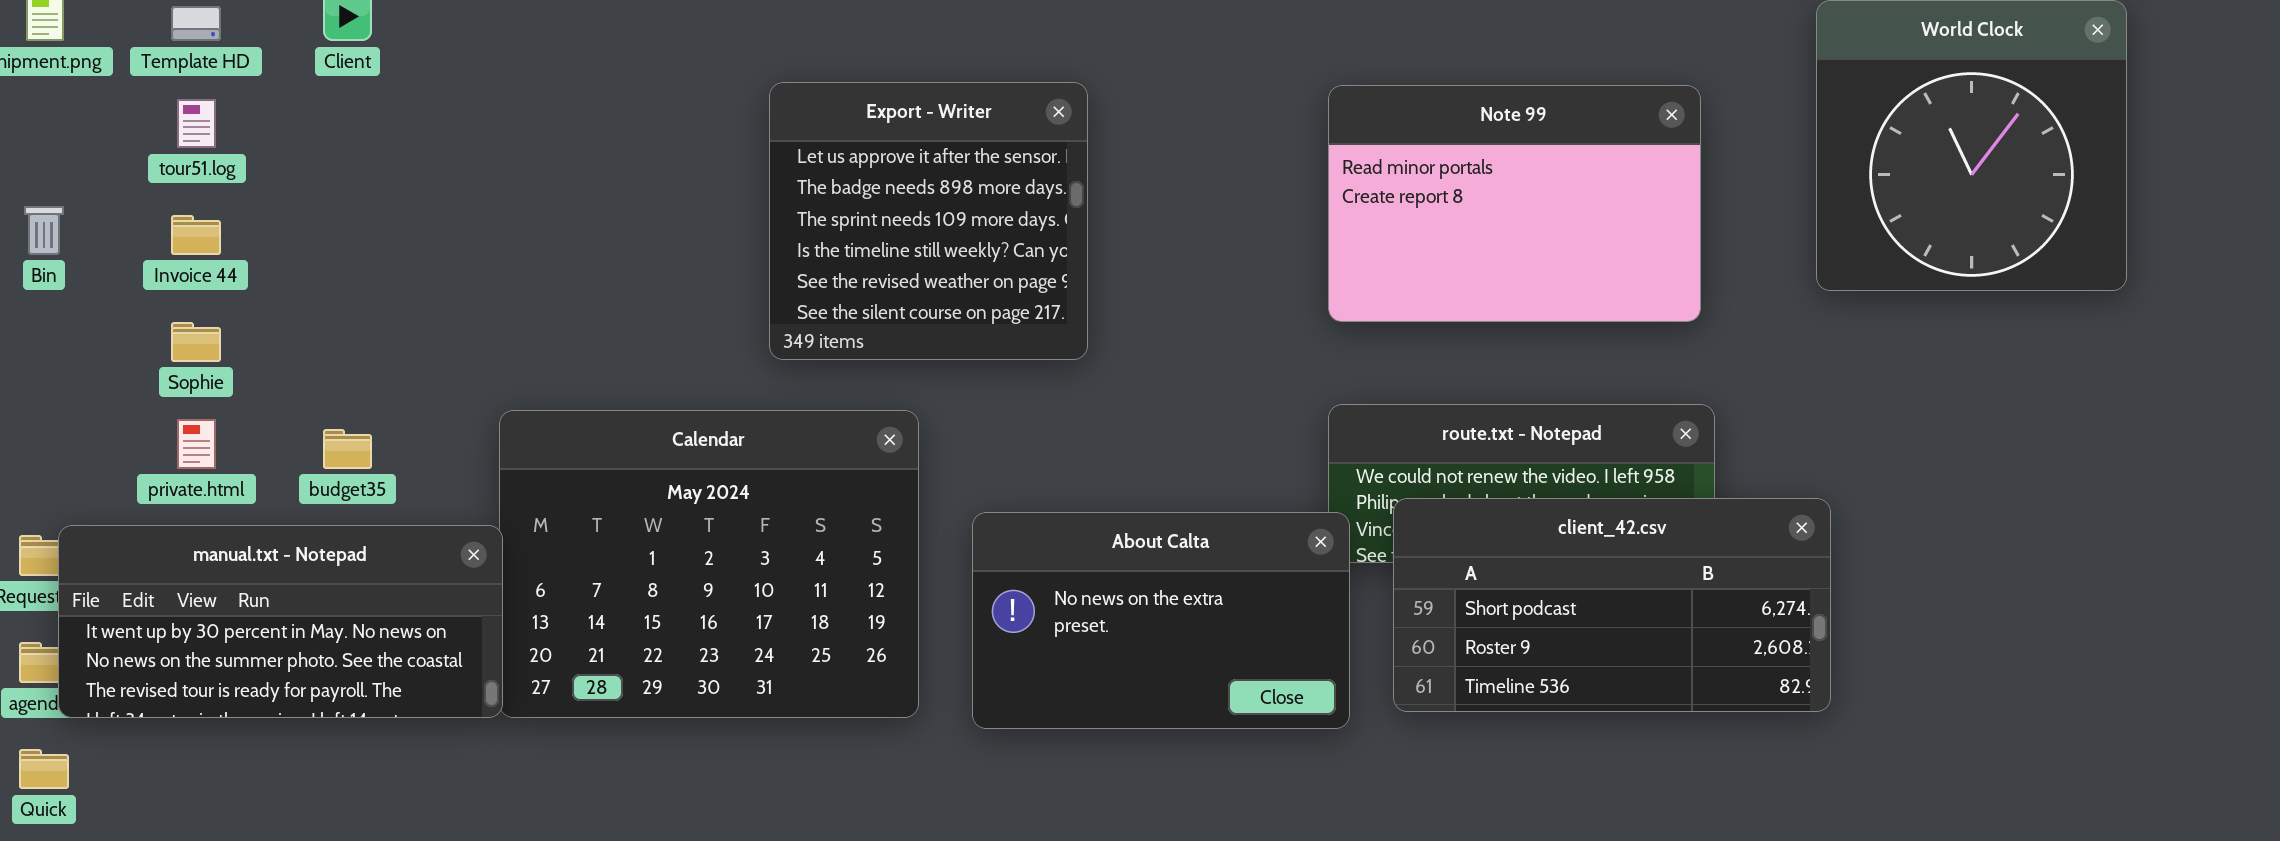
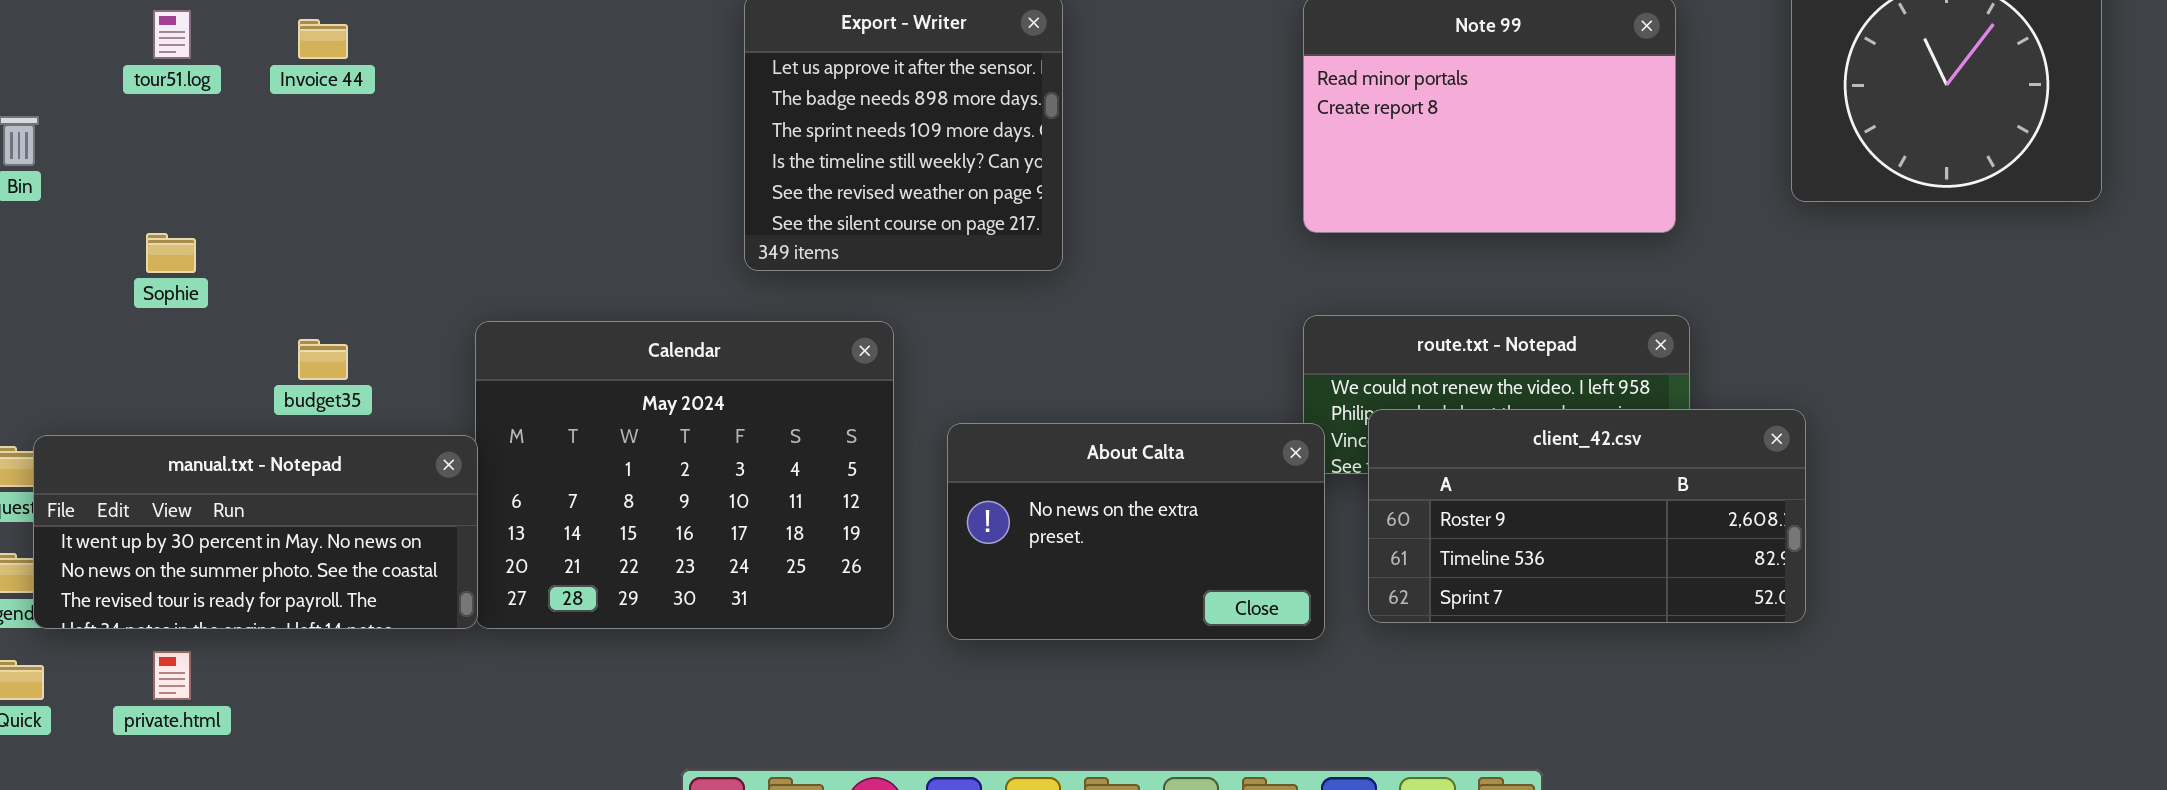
Invoice 44: [171,215,221,255] -> [298,19,348,59], moved
private.html: [177,419,216,469] -> [153,651,191,700], moved
client_42.csv: [1393,498,1831,712] -> [1368,409,1806,623], scrolled down 1 row

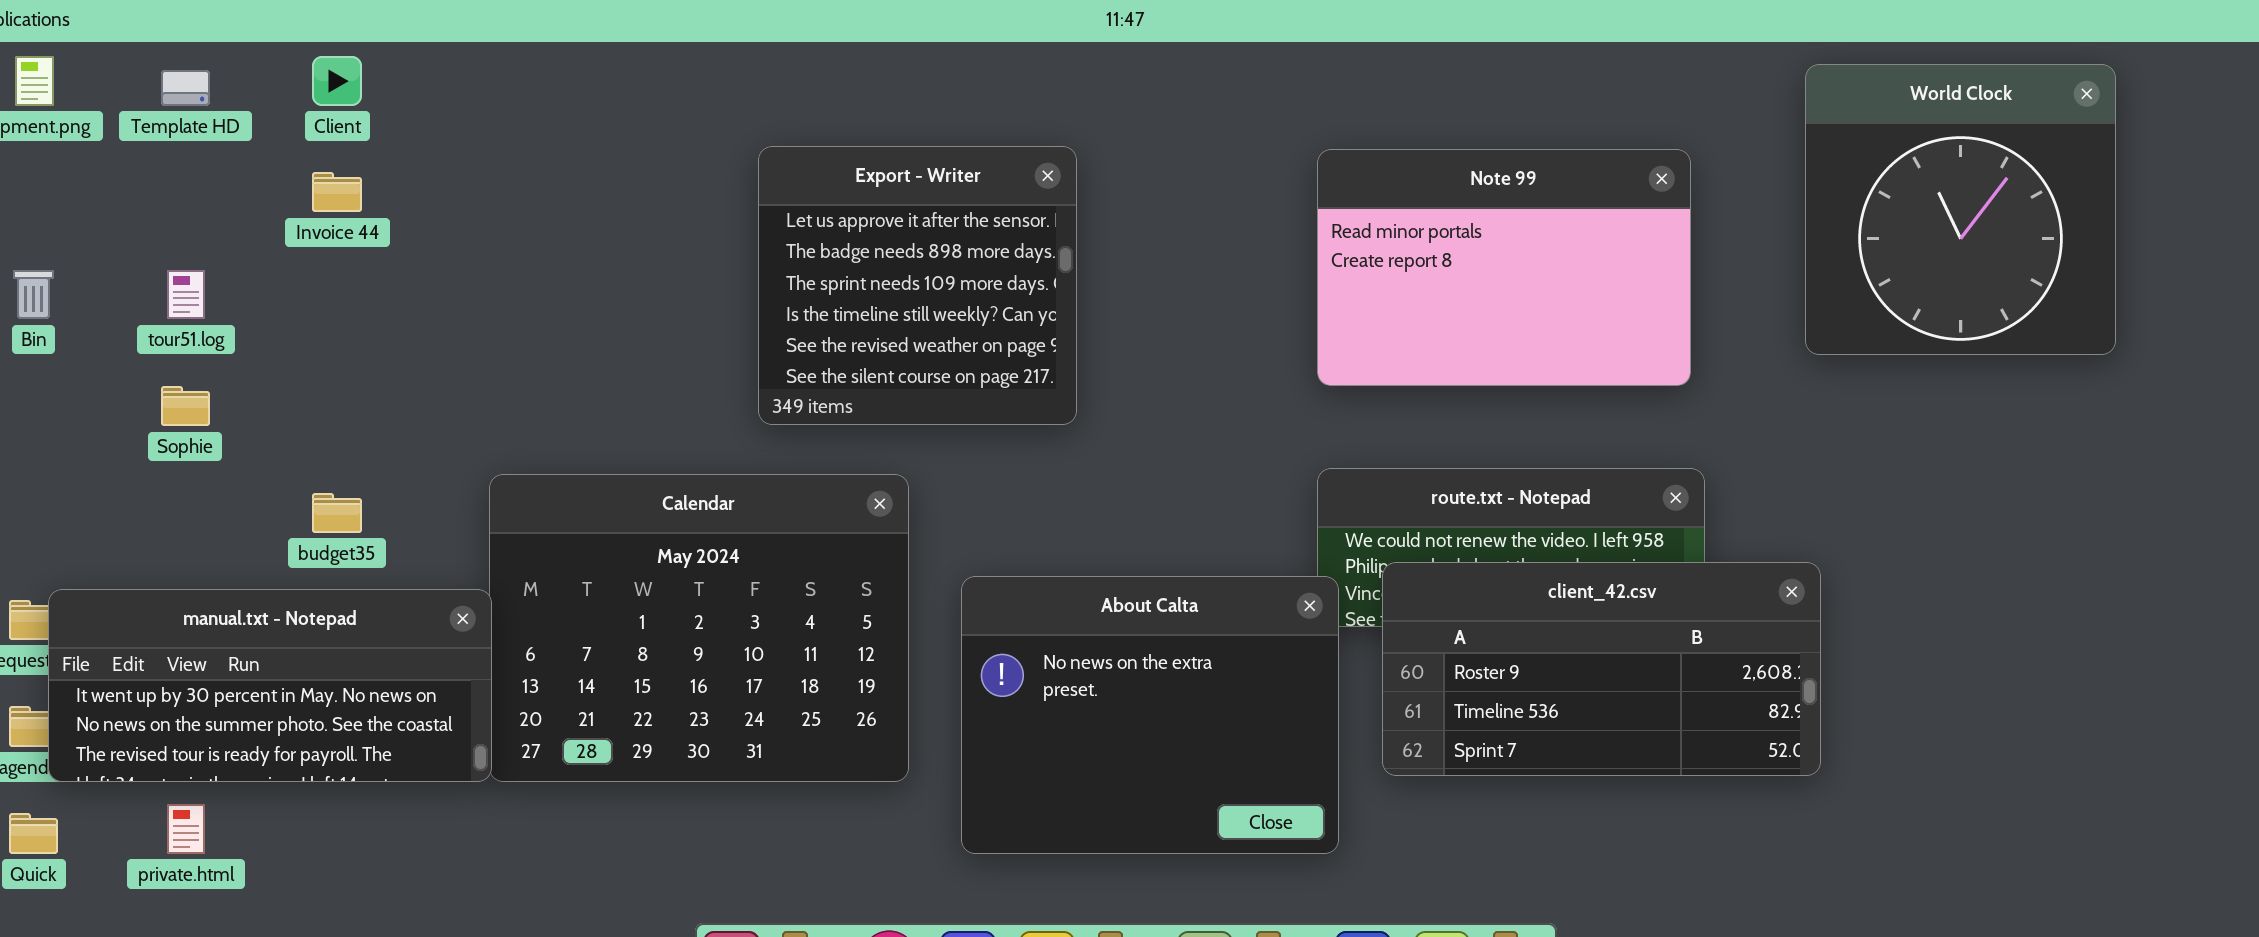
tour51.log: [153,10,191,59] -> [167,270,205,319], moved
About Calta: [947,423,1325,640] -> [961,576,1339,854], resized

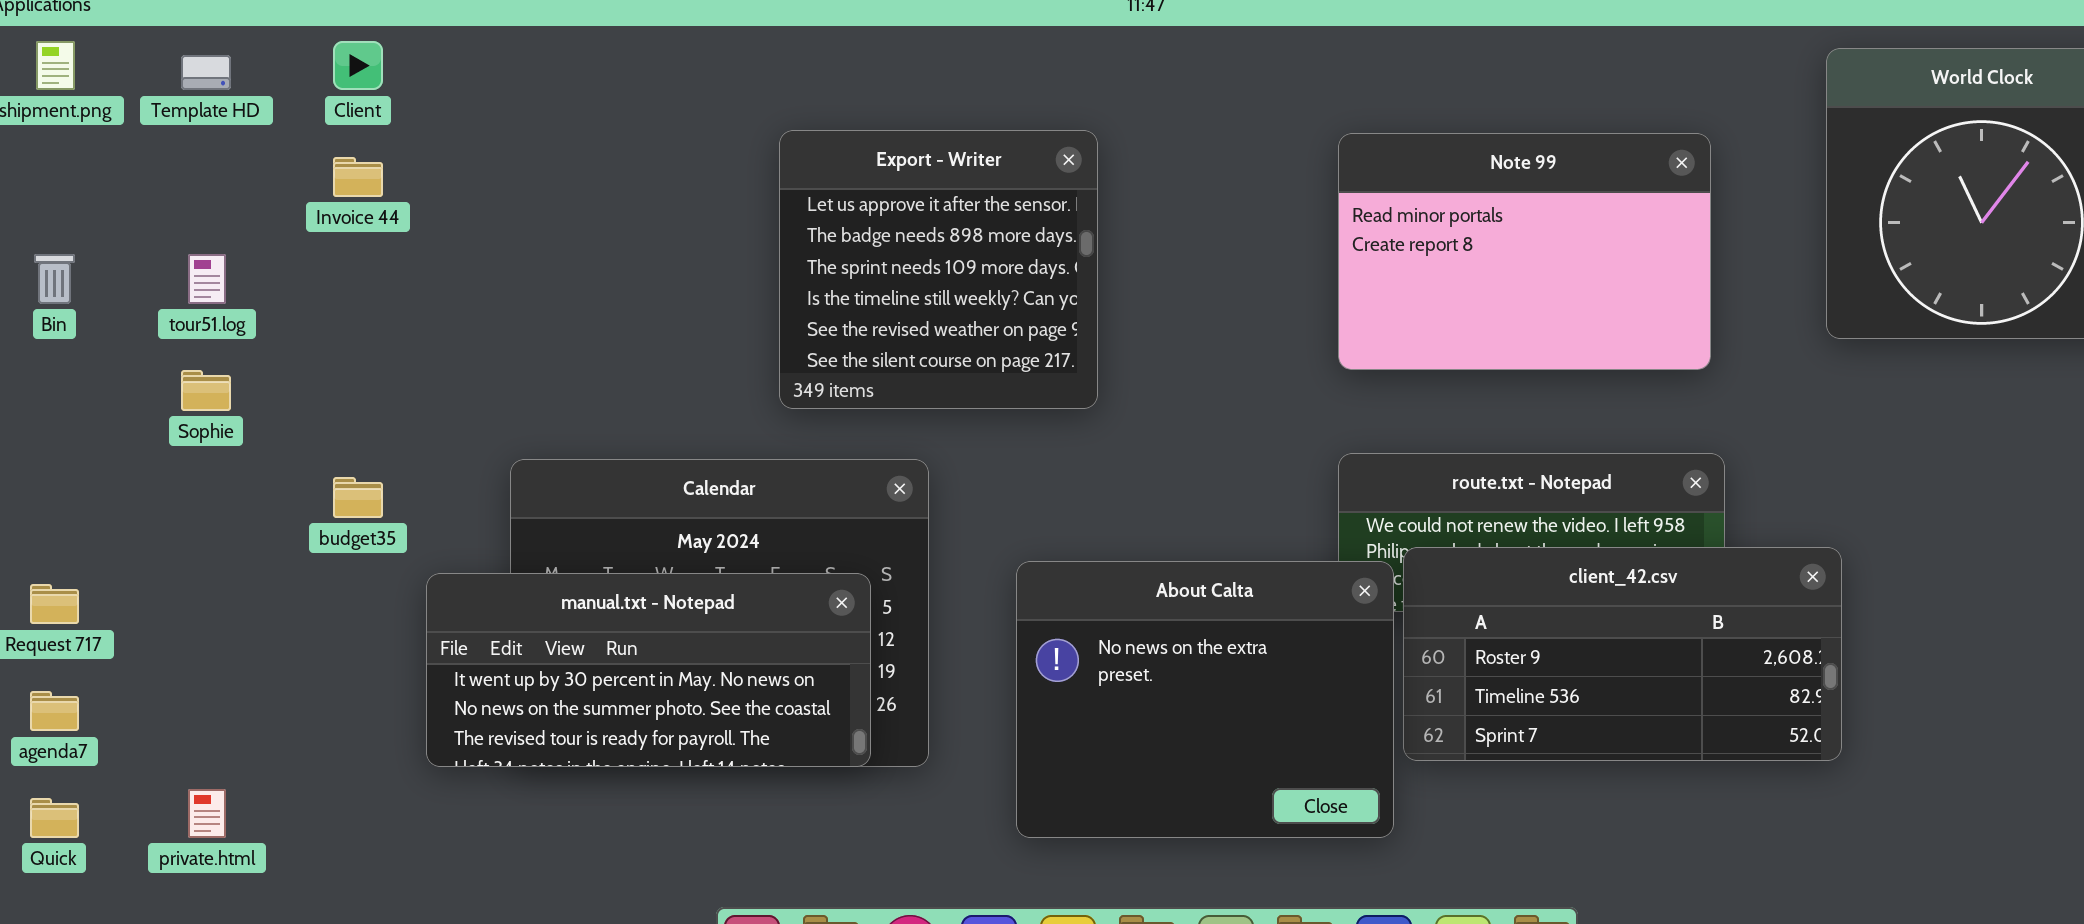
About Calta: [961,576,1339,854] -> [1016,561,1394,838], moved
manual.txt - Notepad: [48,589,492,782] -> [426,573,871,767], moved

